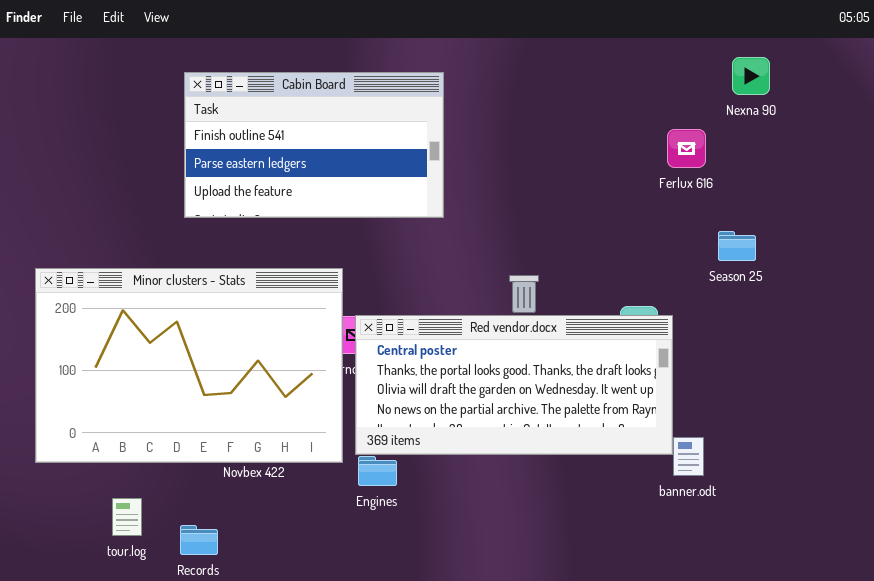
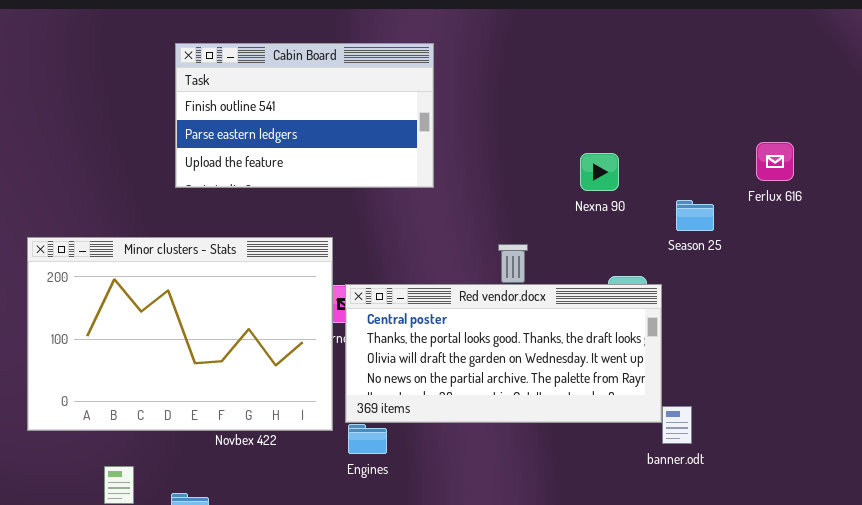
Nexna 90: [732,57,770,95] -> [580,153,619,191], moved
Ferlux 616: [667,129,706,168] -> [756,142,794,181], moved
Season 25: [718,231,756,261] -> [676,200,714,231], moved

